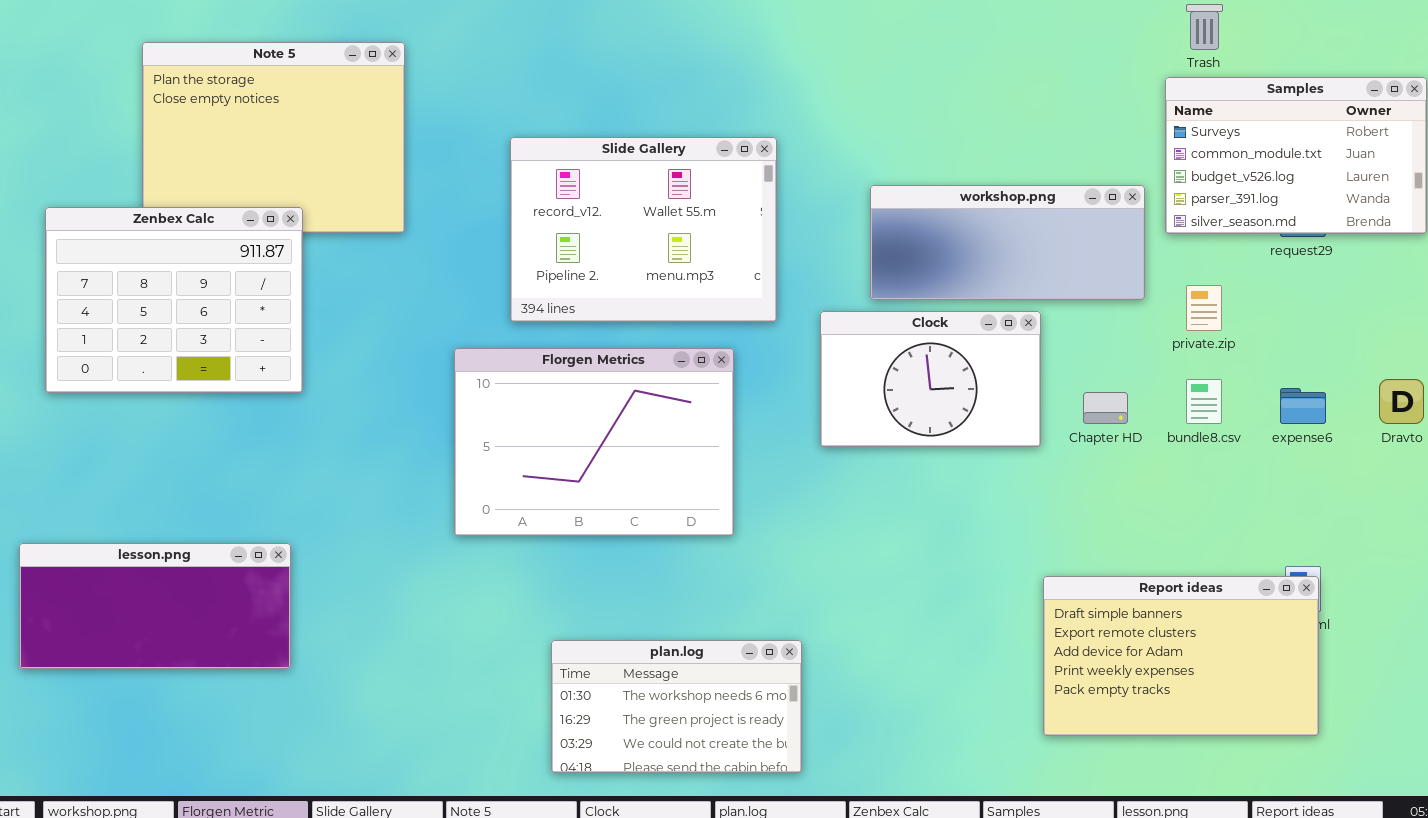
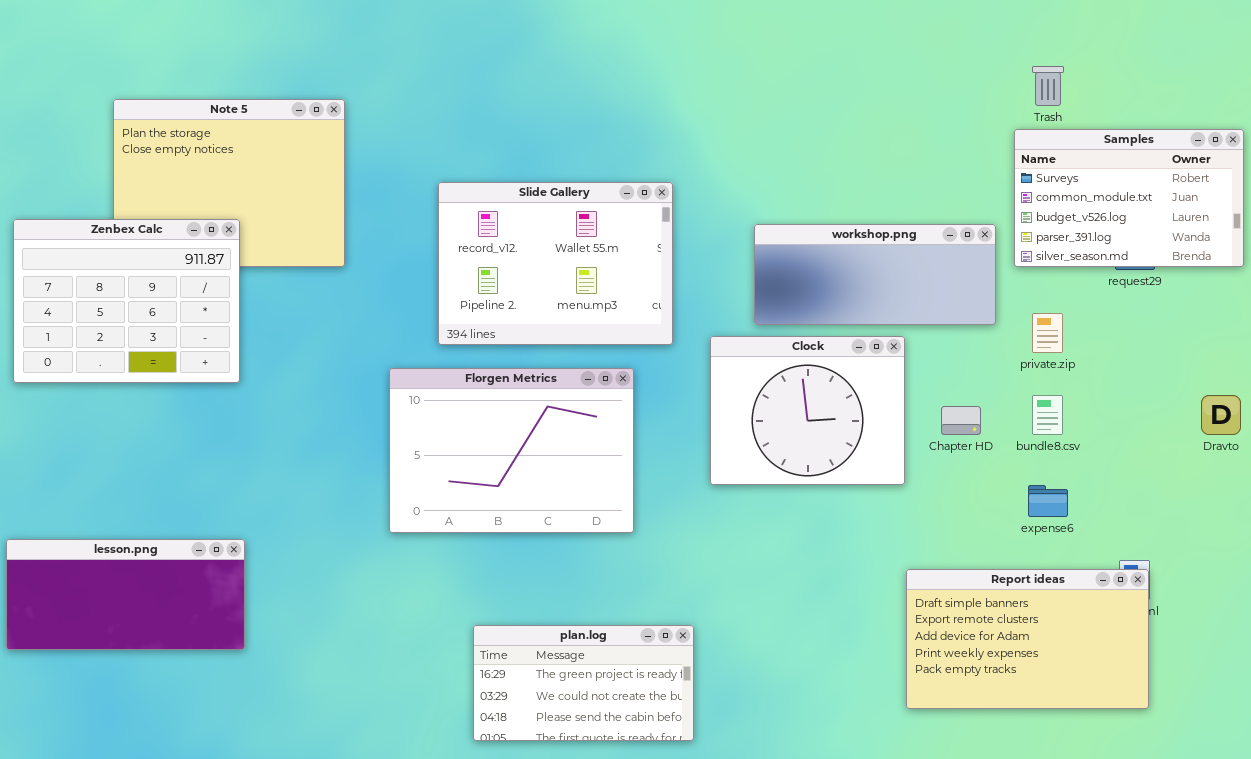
Zenbex Calc: [45,207,303,393] -> [13,219,240,383], moved
Clock: [820,311,1041,447] -> [710,336,905,485], resized
expense6: [1280,388,1326,424] -> [1028,485,1068,517], moved
plan.log: [551,640,802,773] -> [473,625,694,741], scrolled down 1 row

